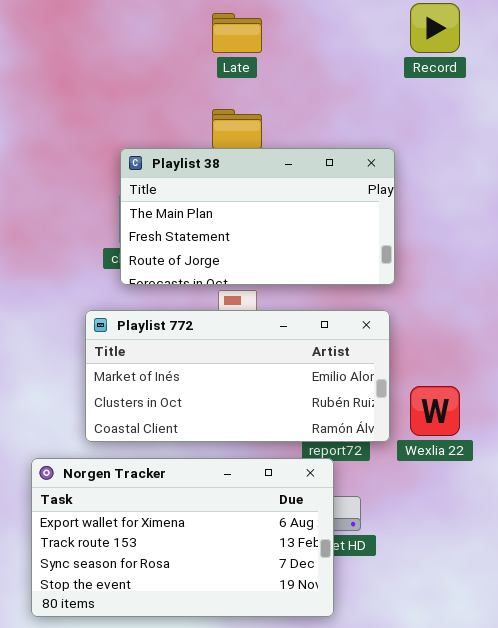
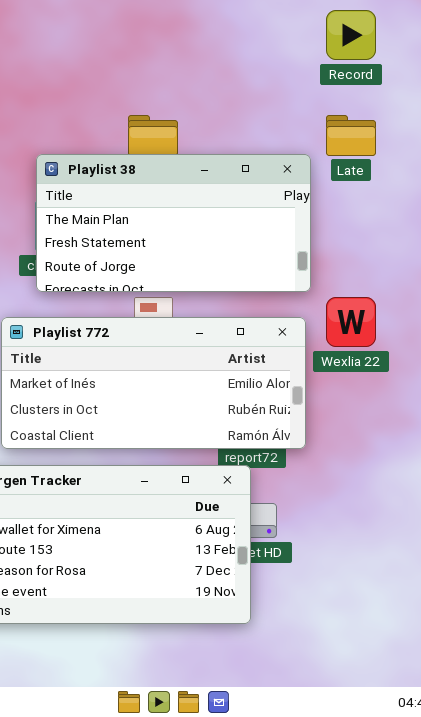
Late: [212,13,262,53] -> [326,115,376,156], moved
Wexlia 22: [410,386,460,436] -> [326,297,376,347], moved

